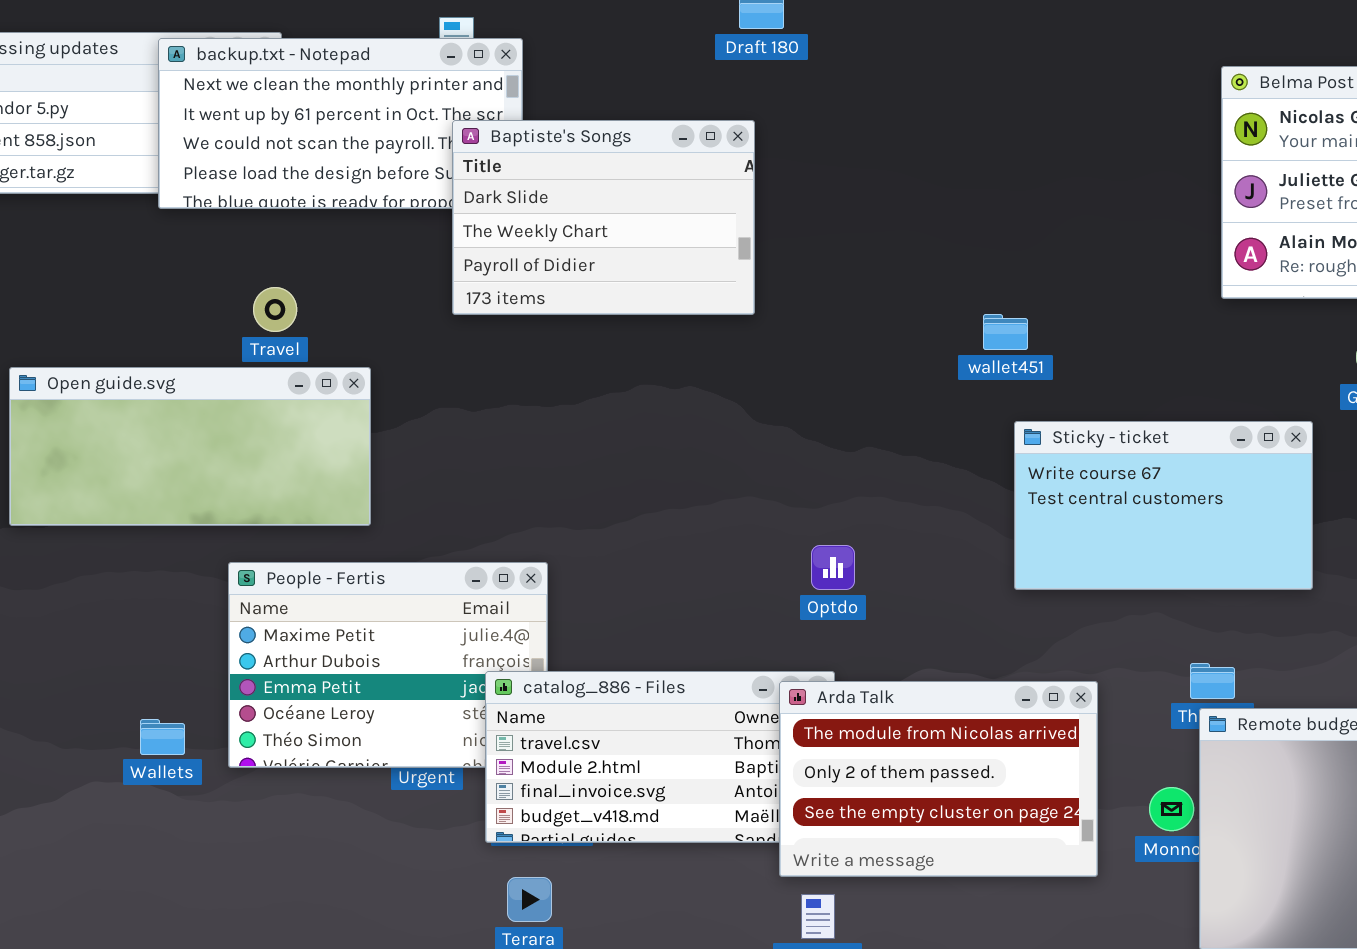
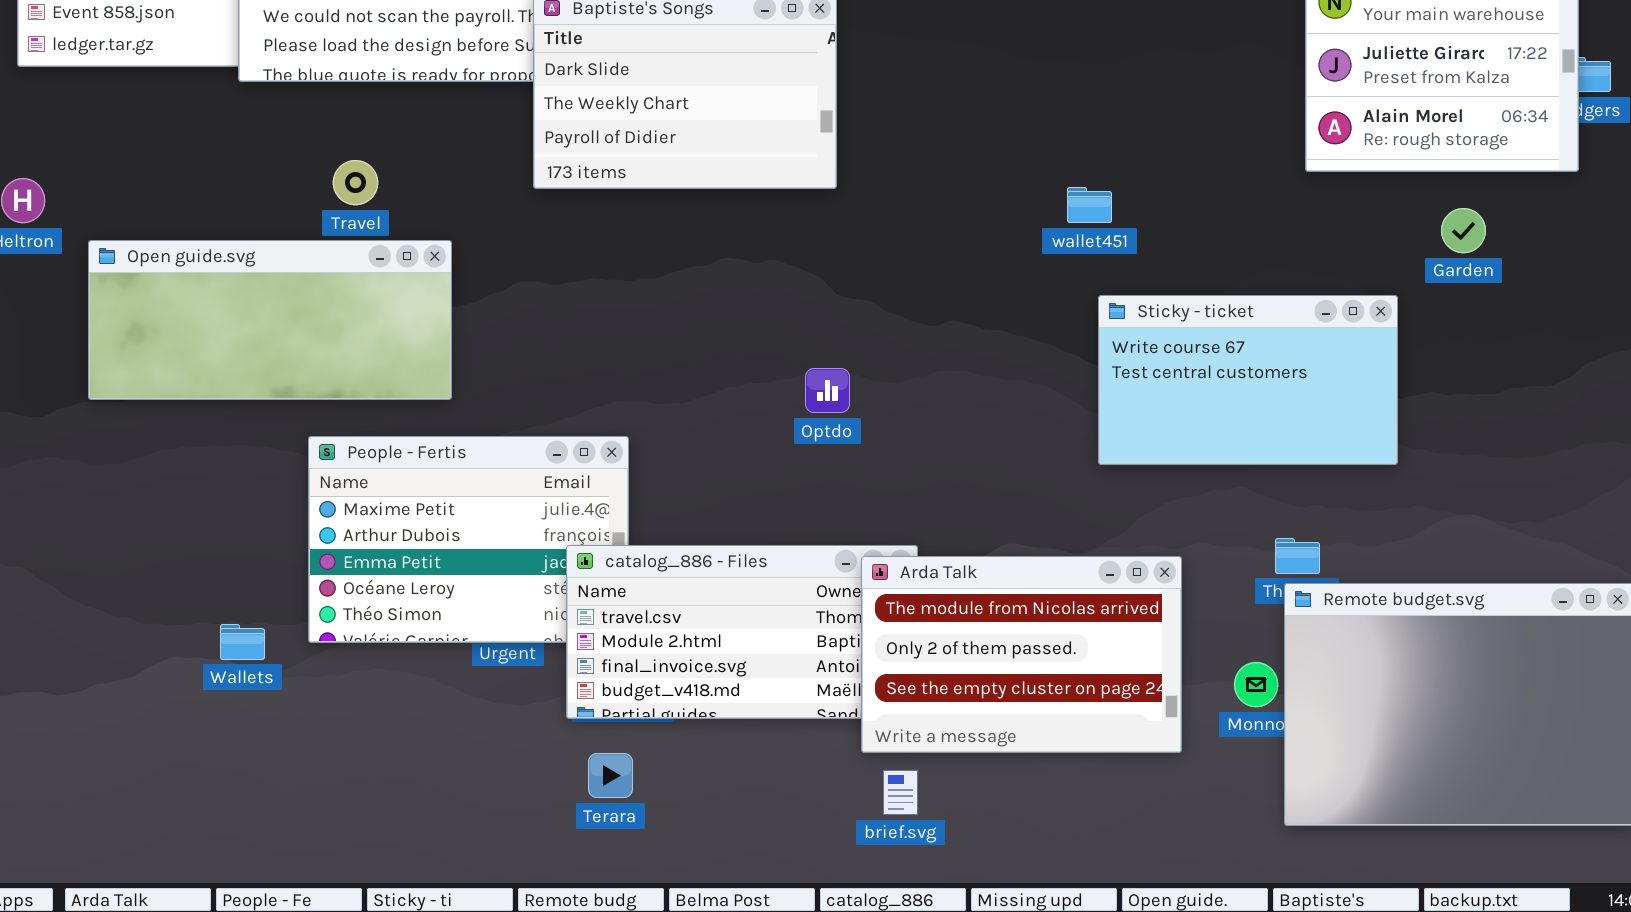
Optdo: [811,545,855,590] -> [805,368,850,413], moved
Wallets: [140,719,185,755] -> [220,624,265,660], moved

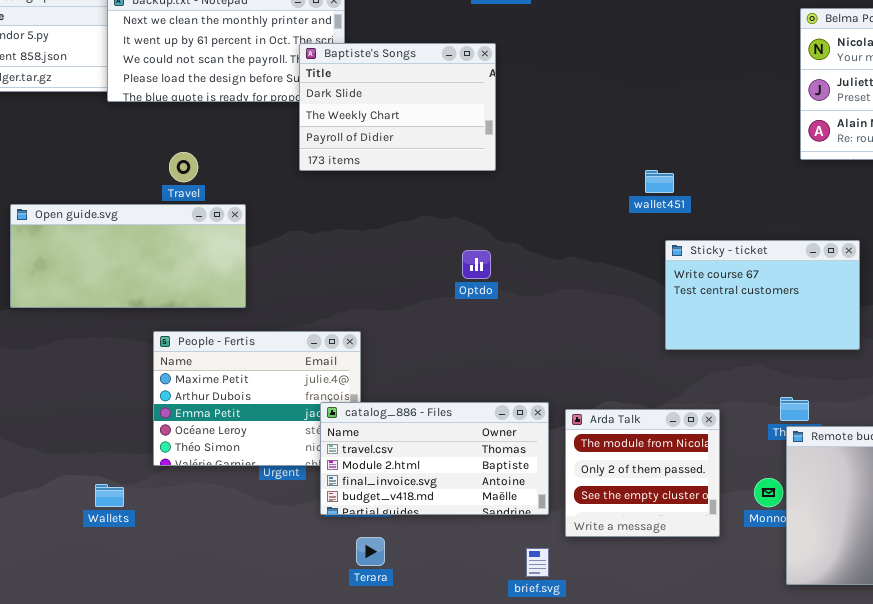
Optdo: [805,368,850,413] -> [462,250,491,279], moved
Arda Talk: [861,556,1182,753] -> [565,409,720,537], resized
Wallets: [220,624,265,660] -> [95,484,124,507], moved
Terara: [588,753,633,798] -> [356,537,385,566], moved

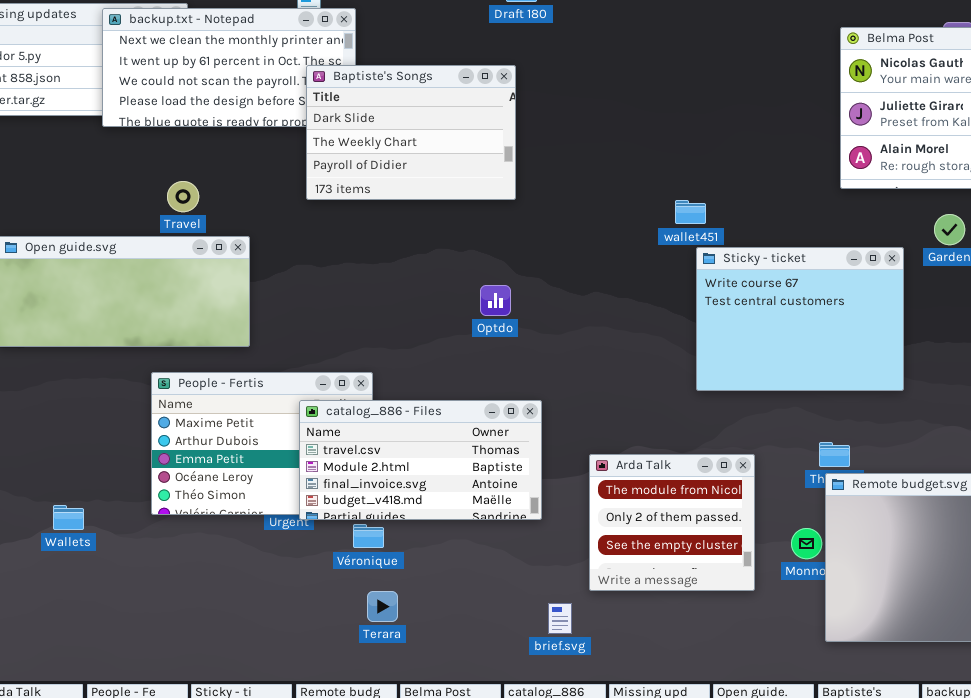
Sticky - ticket: [665,240,860,350] -> [696,247,904,391], resized
catalog_886 - Files: [320,402,549,515] -> [299,400,542,520], moved
Wallets: [95,484,124,507] -> [53,505,84,530], moved

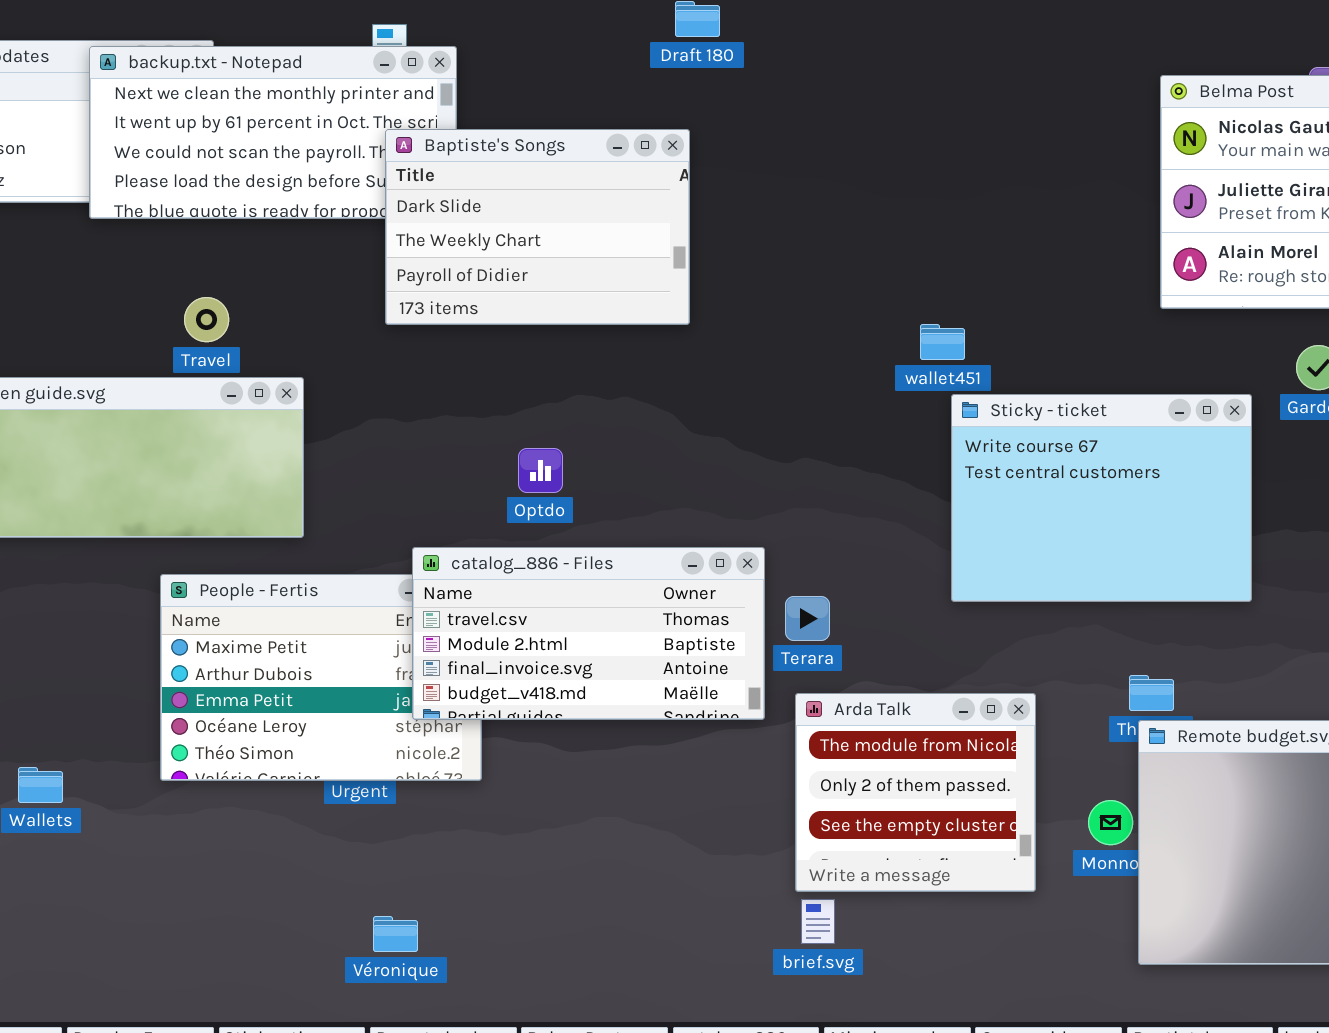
Optdo: [480,285,511,316] -> [518,448,563,493], moved
catalog_886 - Files: [299,400,542,520] -> [412,547,765,720], moved
Véronique: [353,524,384,548] -> [373,916,418,952], moved
Terara: [367,591,398,622] -> [785,596,830,641], moved
brief.svg: [548,603,572,634] -> [801,899,835,944], moved

